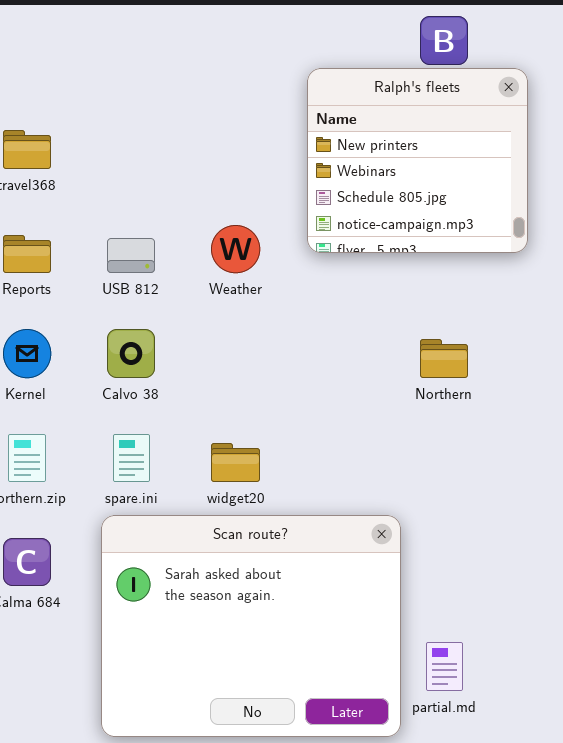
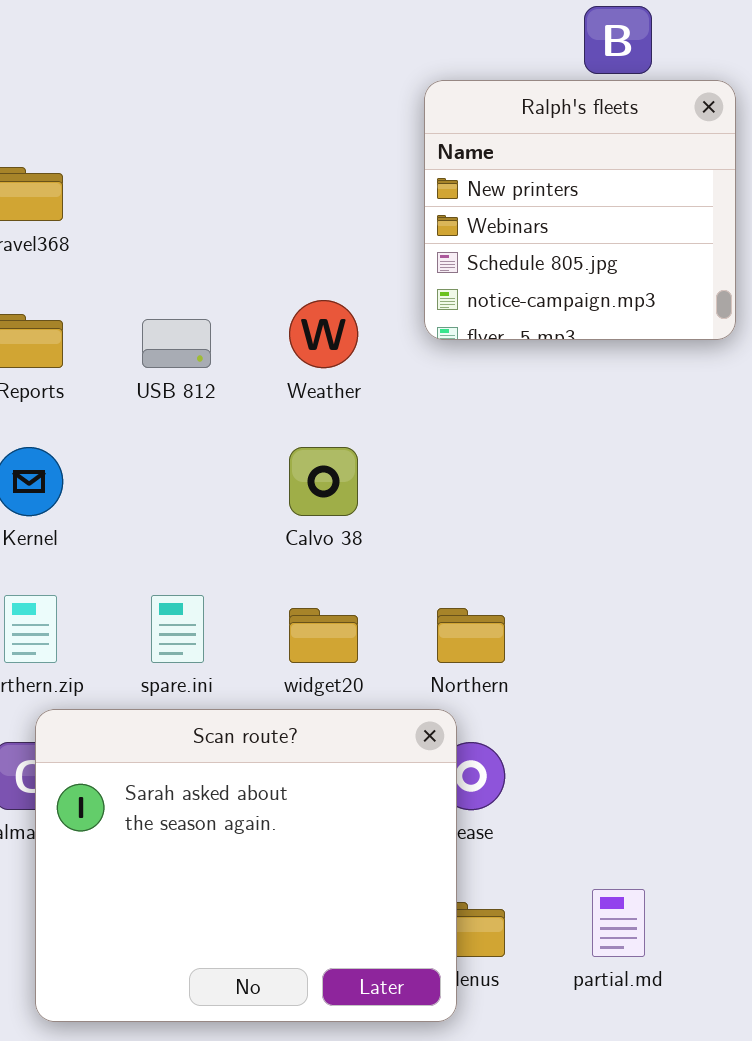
Calvo 38: [107,329,155,378] -> [289,447,358,516], moved
Northern: [420,339,468,378] -> [437,608,505,663], moved
Scan route?: [101,515,401,737] -> [35,709,457,1022], moved

